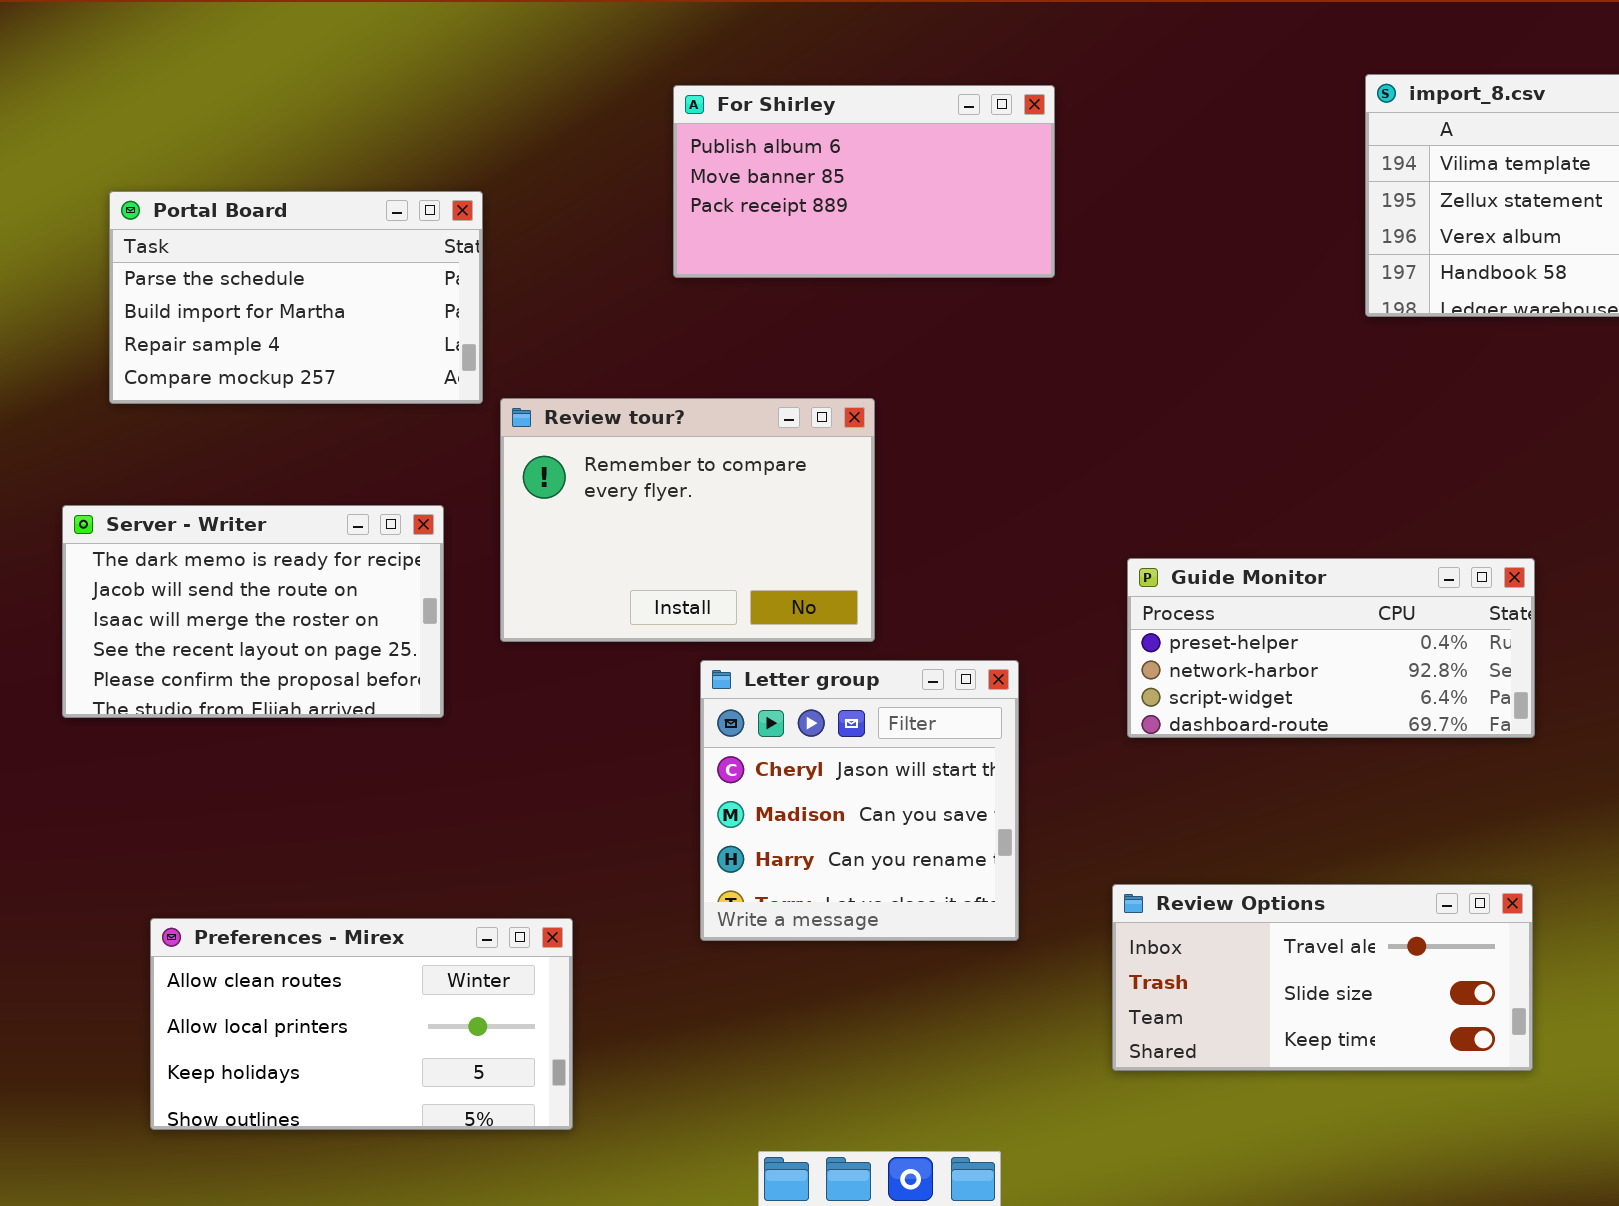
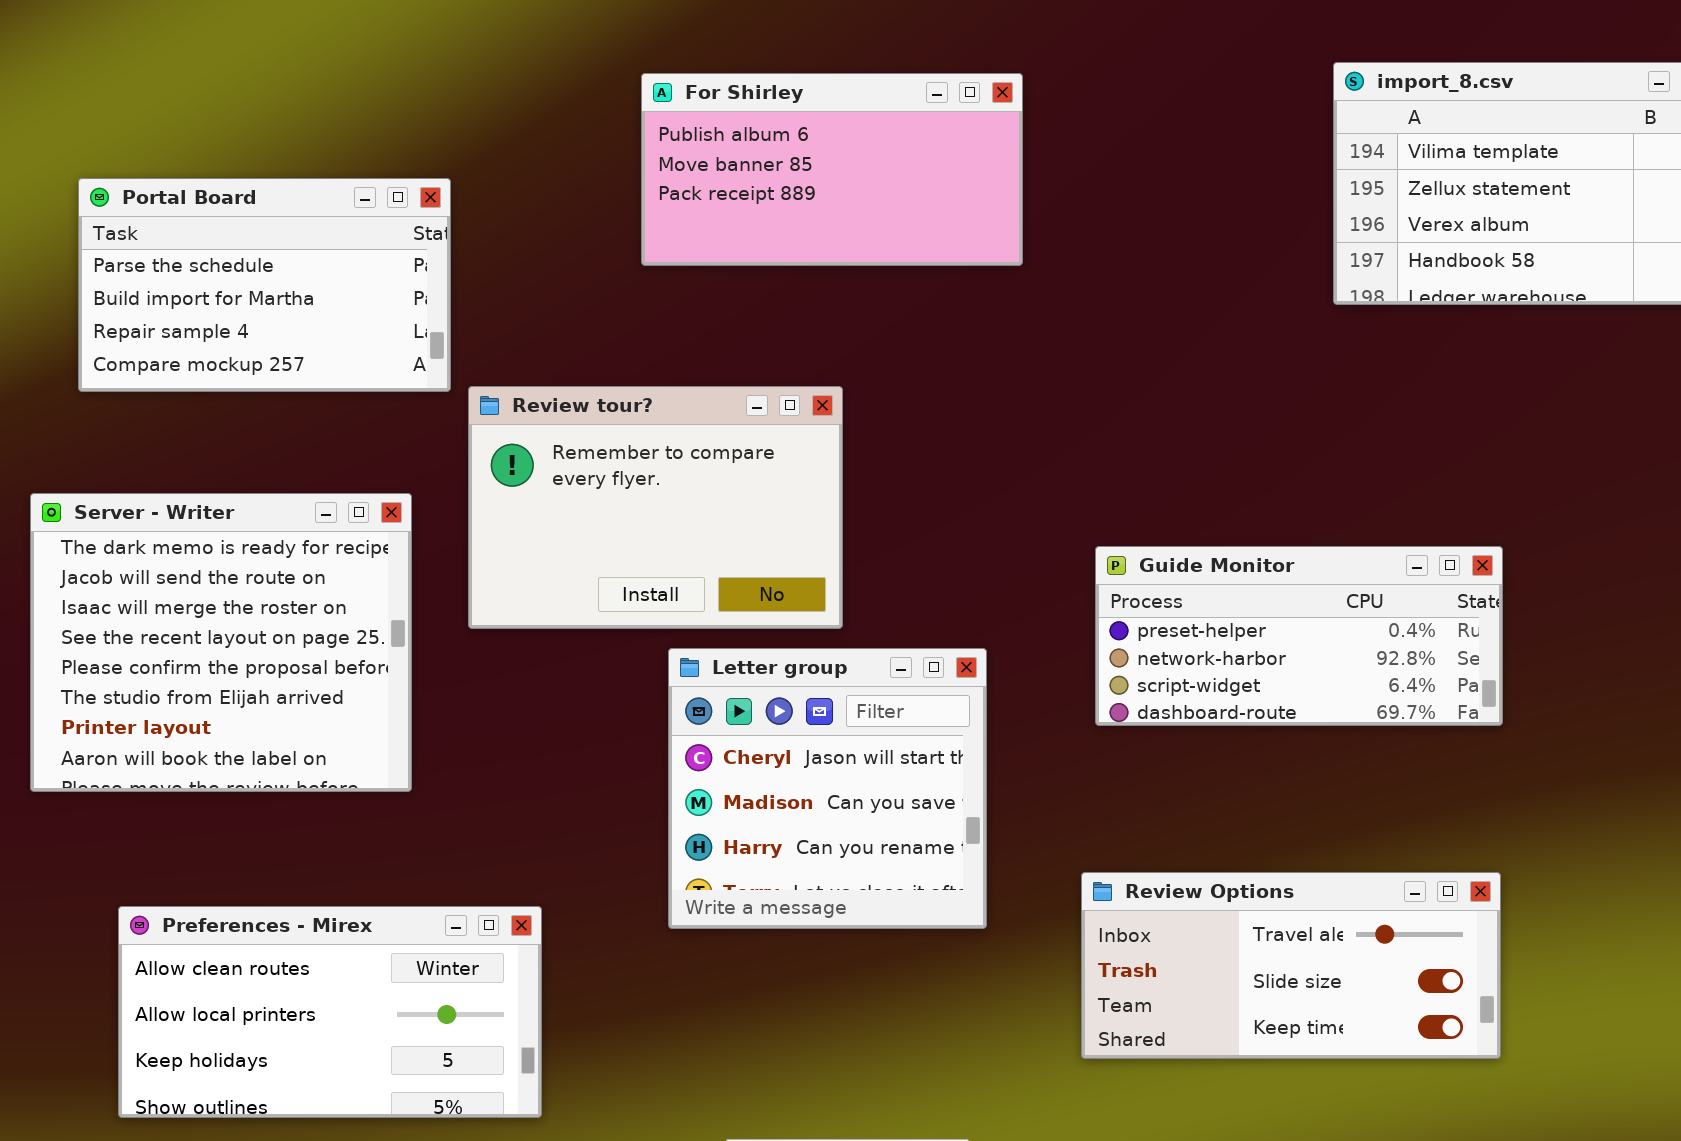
Server - Writer: [62,505,444,718] -> [30,493,412,792], resized

